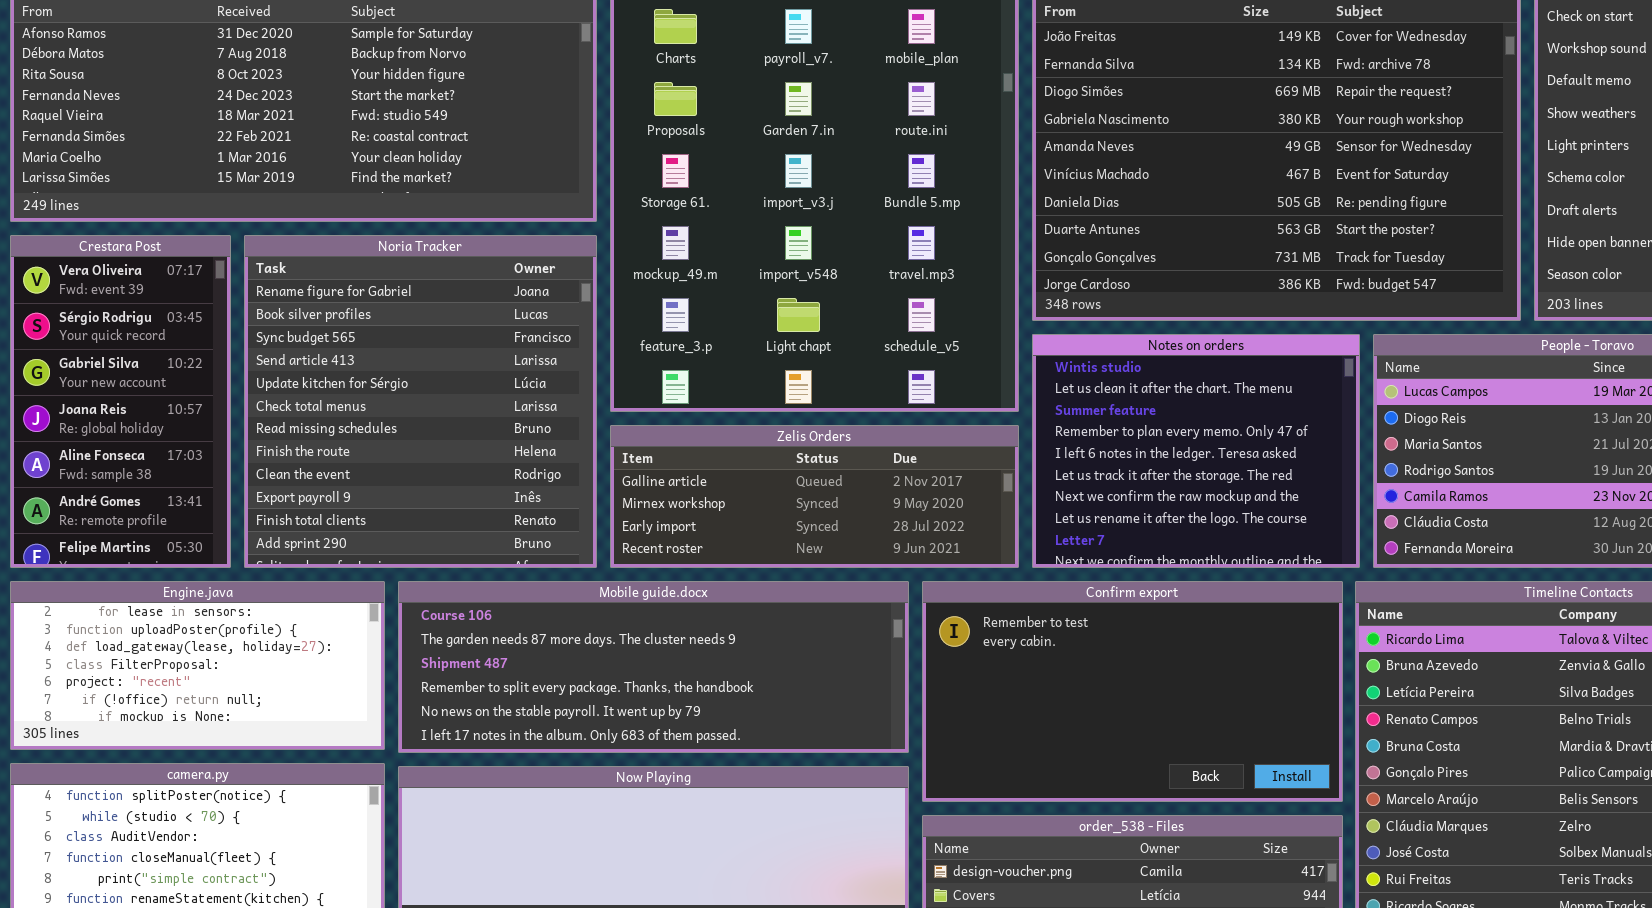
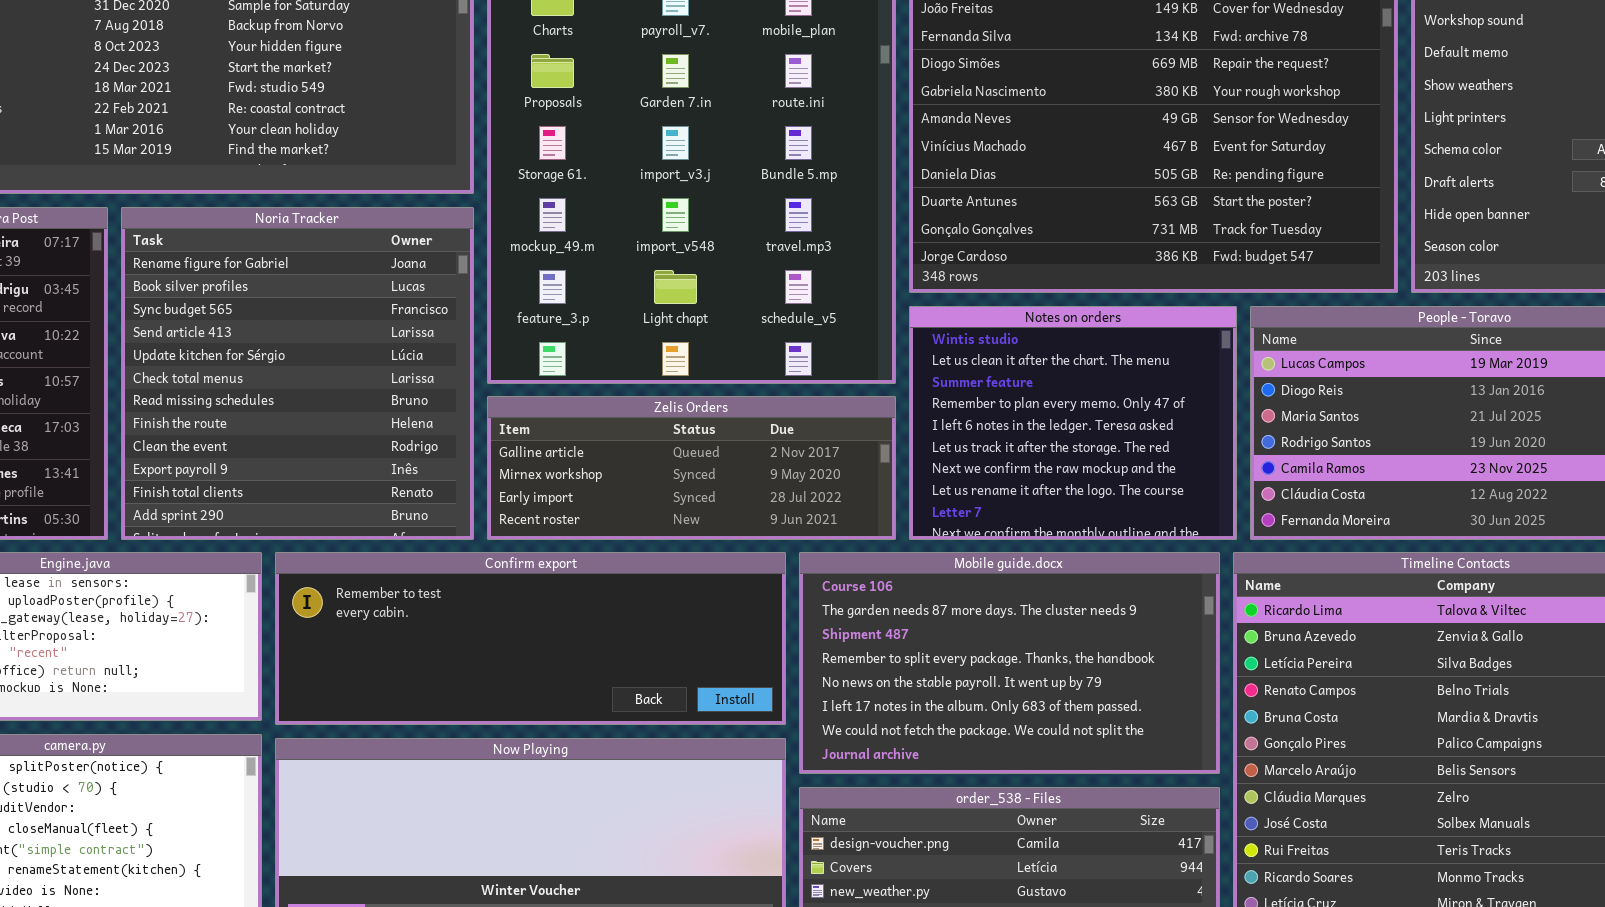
Mobile guide.docx: [398,581,909,753] -> [799,552,1220,774], moved, resized
Confirm export: [922,581,1343,802] -> [275,552,786,725], moved, resized

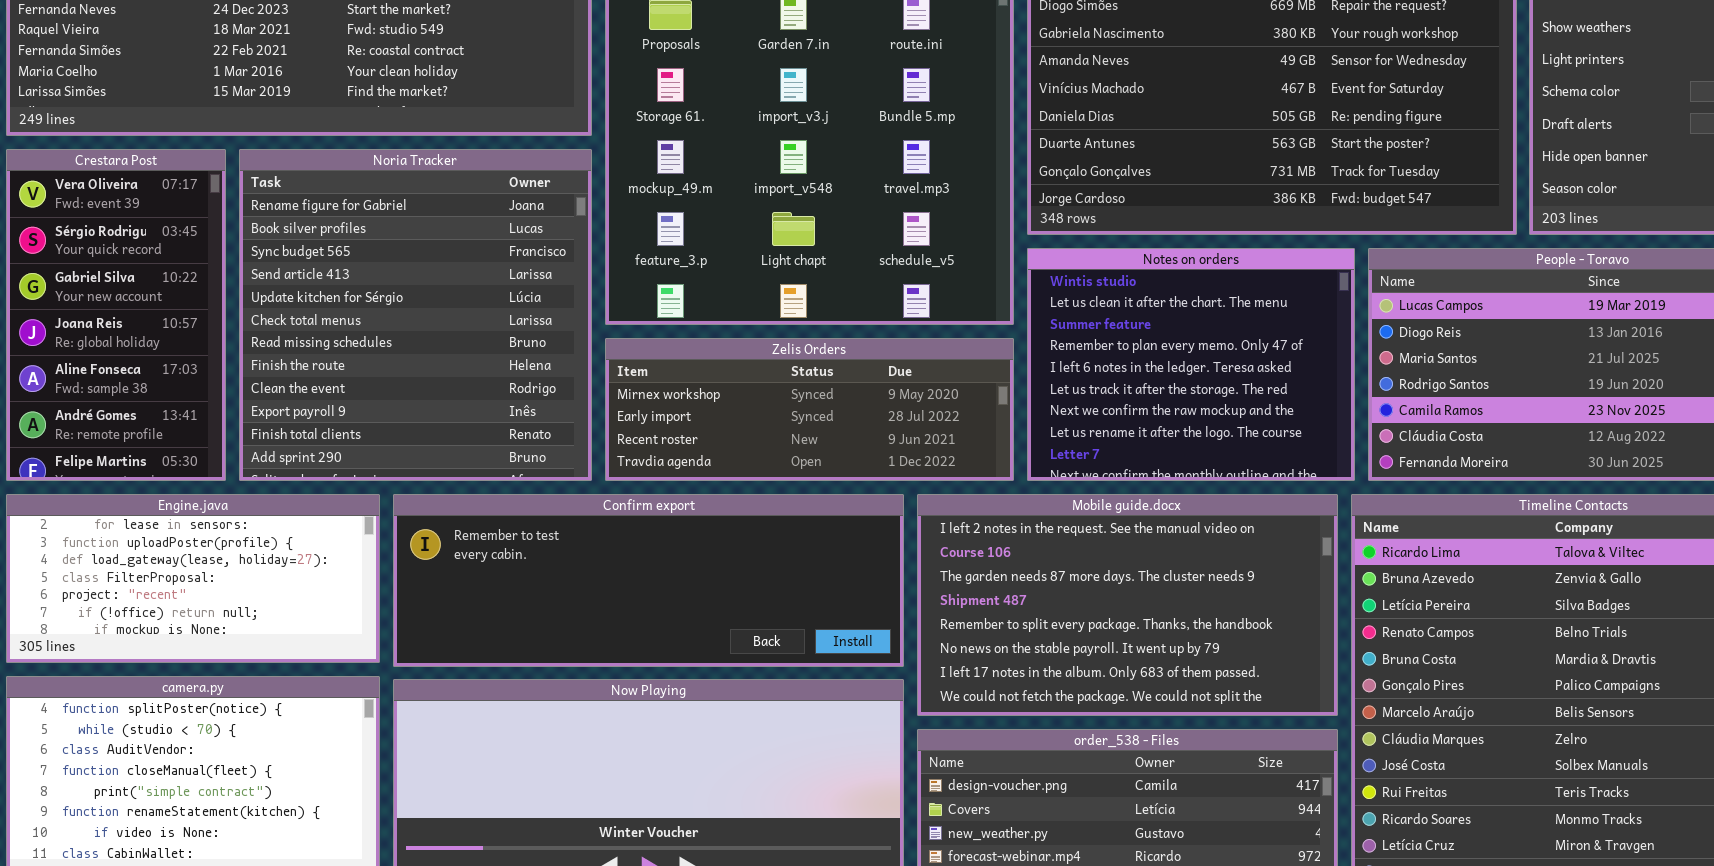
Zelis Orders: [487,396,896,540] -> [605,338,1014,481], scrolled down 1 row
Mobile guide.docx: [799,552,1220,774] -> [917,494,1338,716], scrolled up 1 row

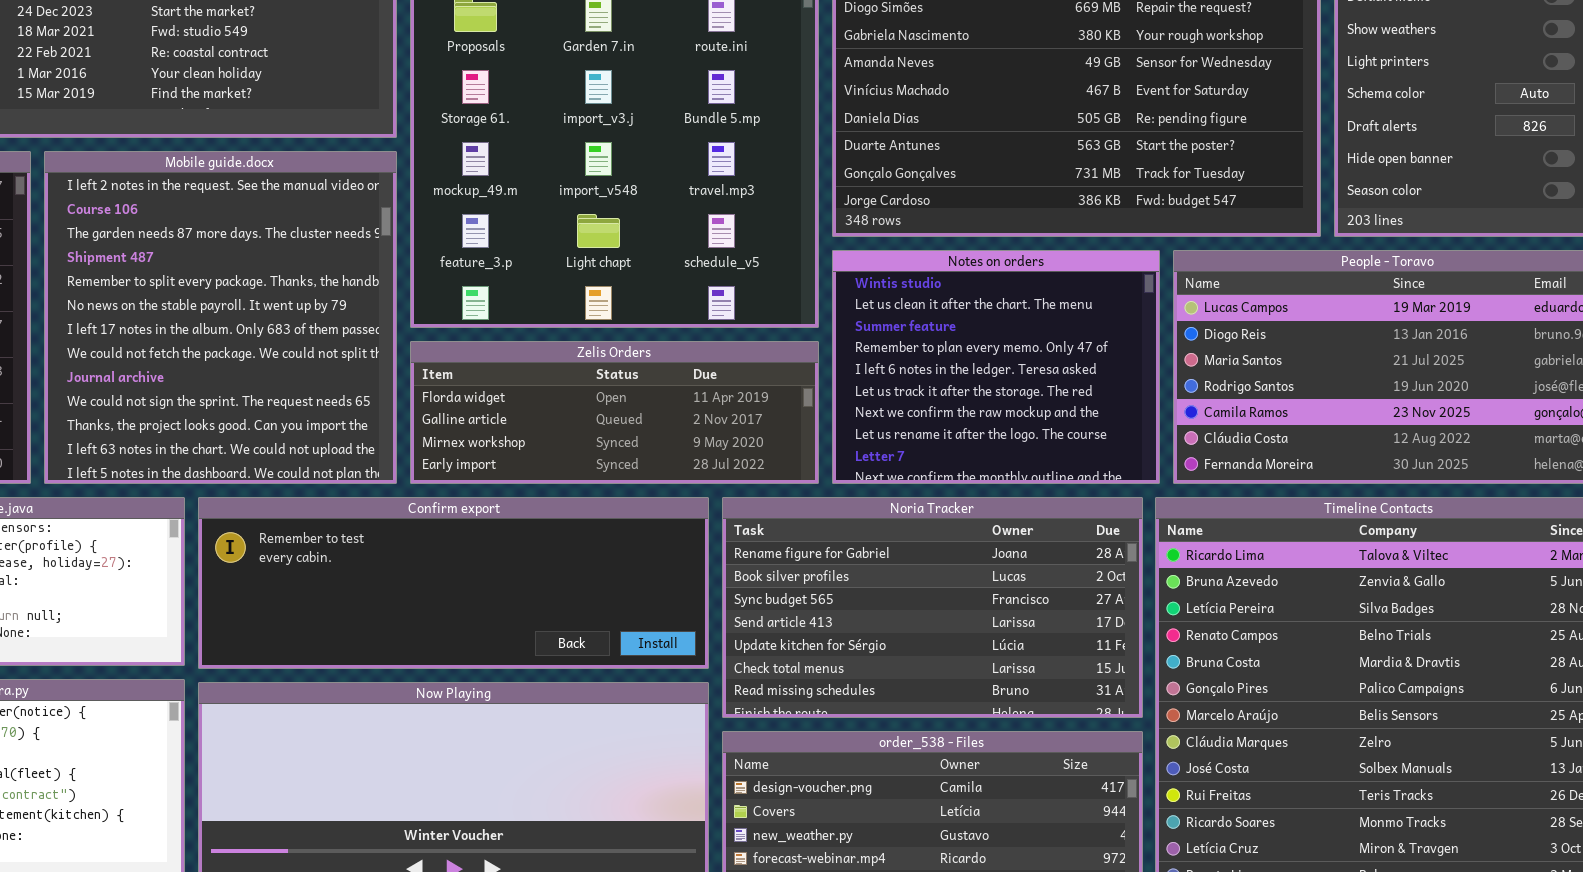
Noria Tracker: [239,149,592,481] -> [722,497,1143,718], moved, resized
Zelis Orders: [605,338,1014,481] -> [410,341,819,484], scrolled up 2 rows
Mobile guide.docx: [917,494,1338,716] -> [44,151,397,484], moved, resized

